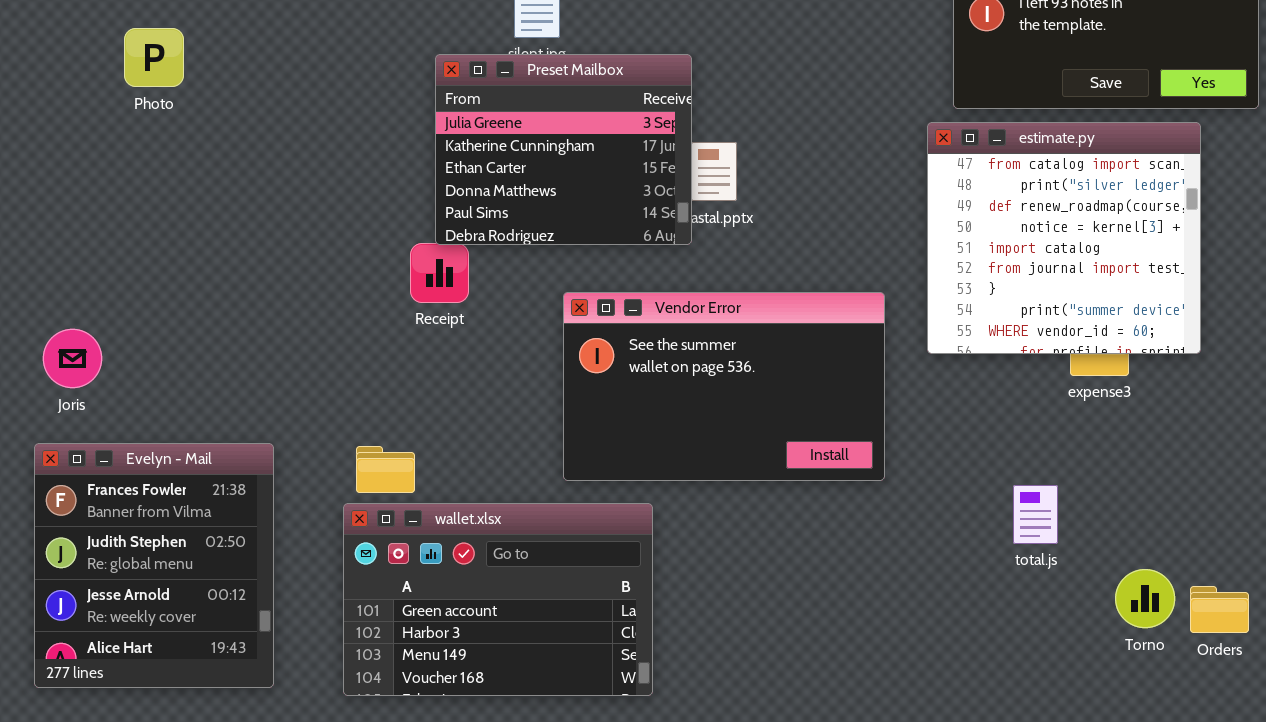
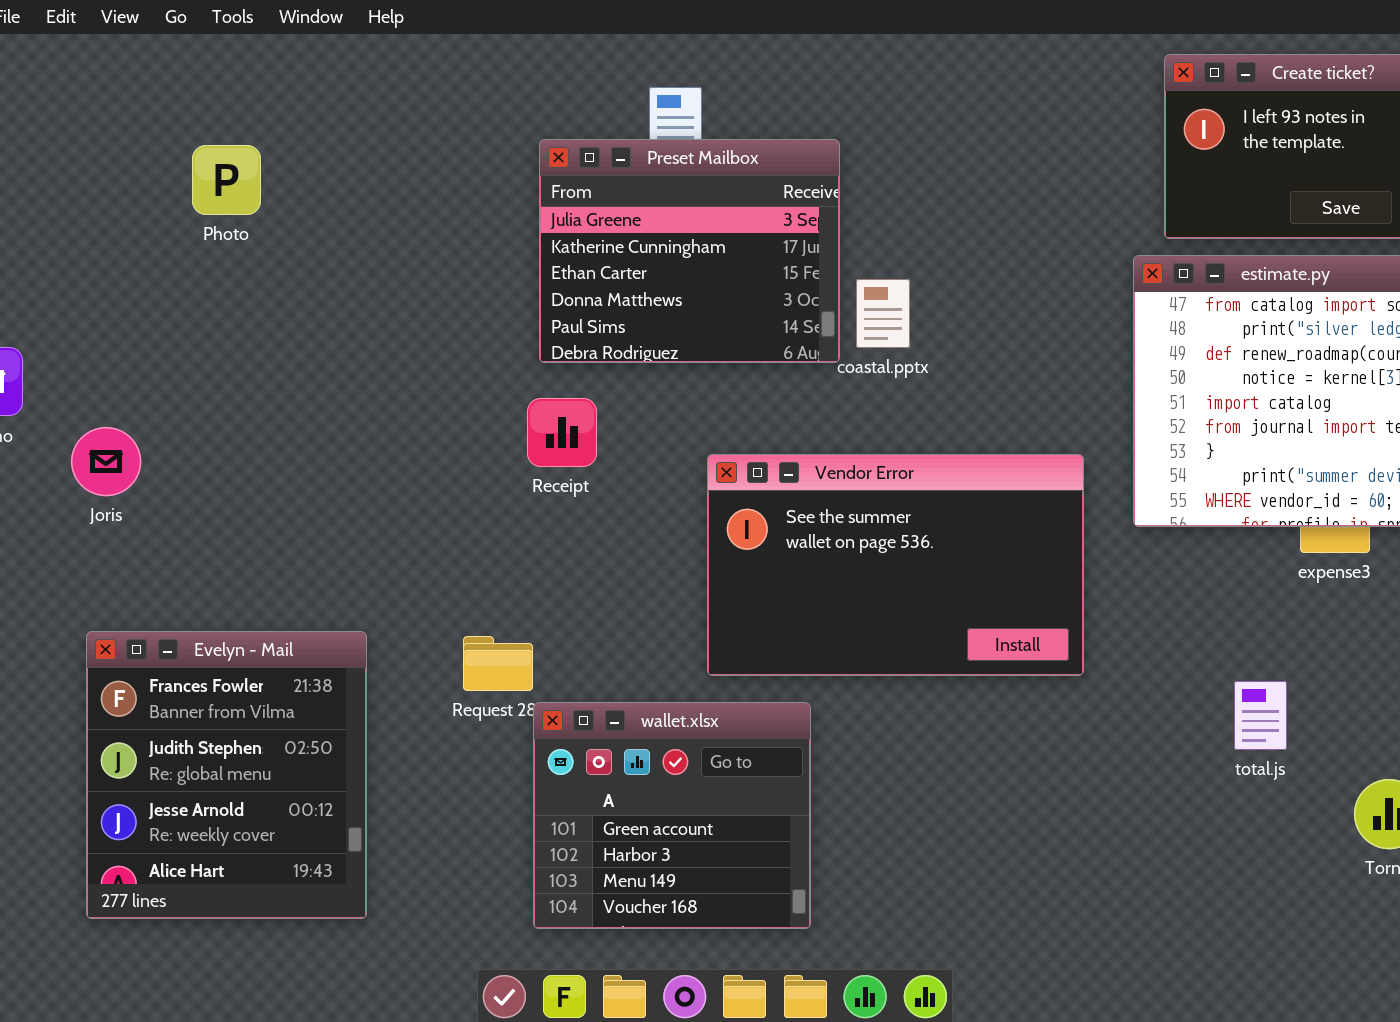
Preset Mailbox: [435,54,692,245] -> [539,139,840,363], moved
Joris: [43,329,102,388] -> [71,427,141,496], moved
wallet.xlsx: [343,503,653,696] -> [533,702,811,929], resized

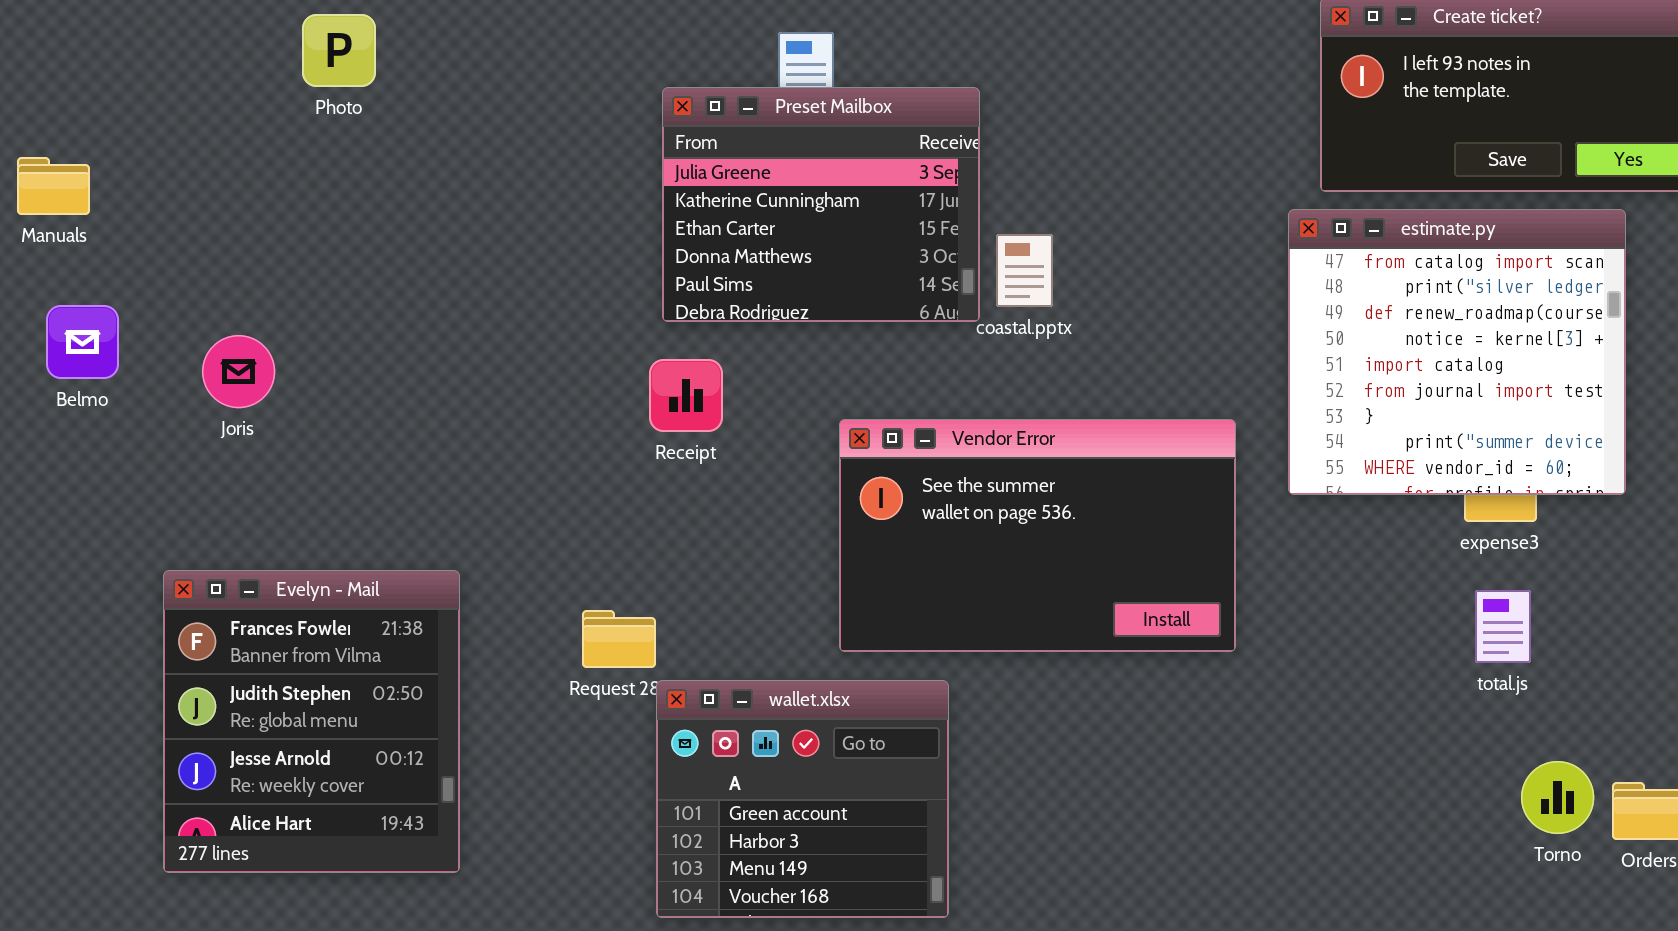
Photo: [192,145,261,215] -> [302,14,376,87], moved
Joris: [71,427,141,496] -> [202,335,275,408], moved
Evelyn - Mail: [86,631,367,919] -> [163,570,460,873], moved
total.js: [1234,681,1287,750] -> [1475,590,1531,663], moved

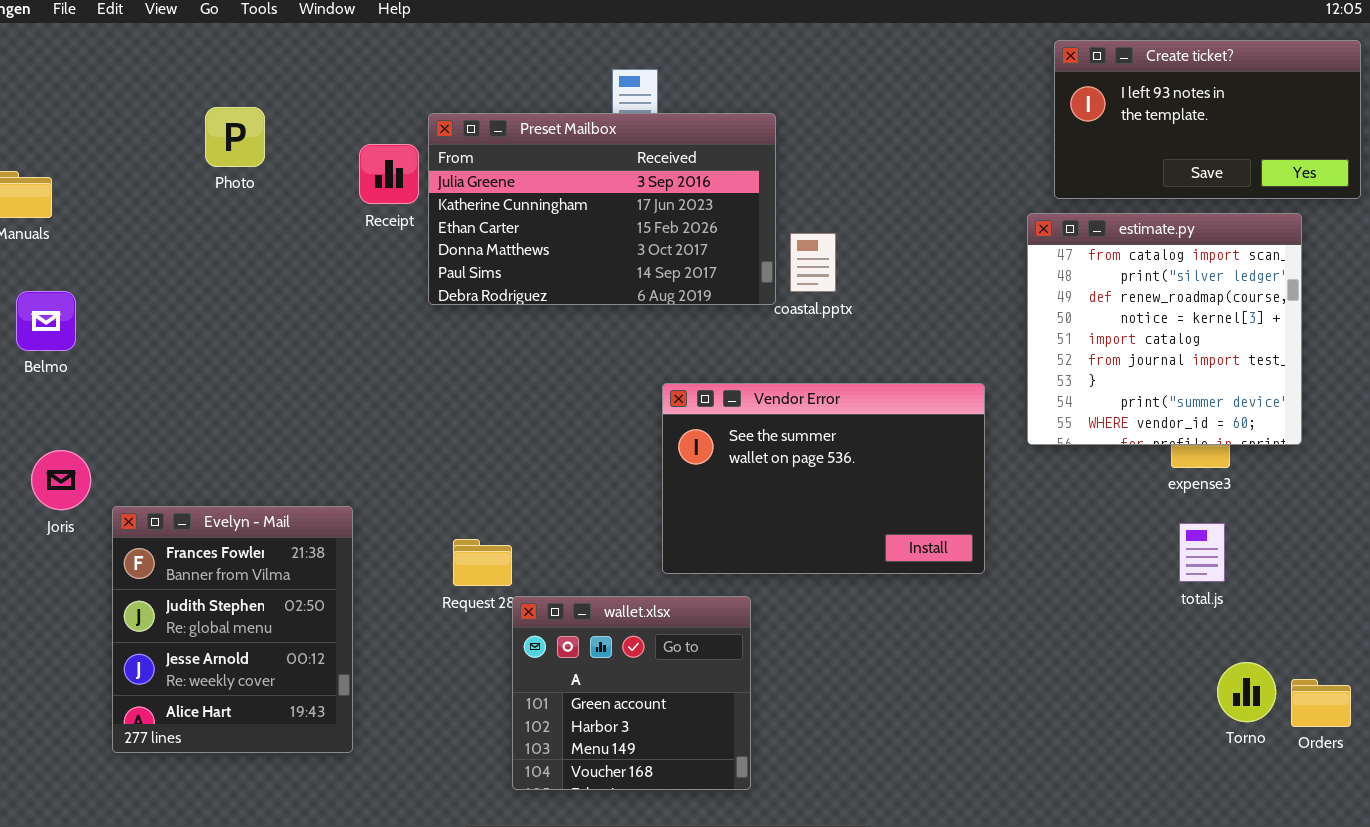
Photo: [302,14,376,87] -> [205,107,265,167], moved
Preset Mailbox: [662,87,980,322] -> [428,113,776,305], resized
Joris: [202,335,275,408] -> [31,450,91,510], moved
Receipt: [649,359,723,432] -> [359,144,419,204], moved

